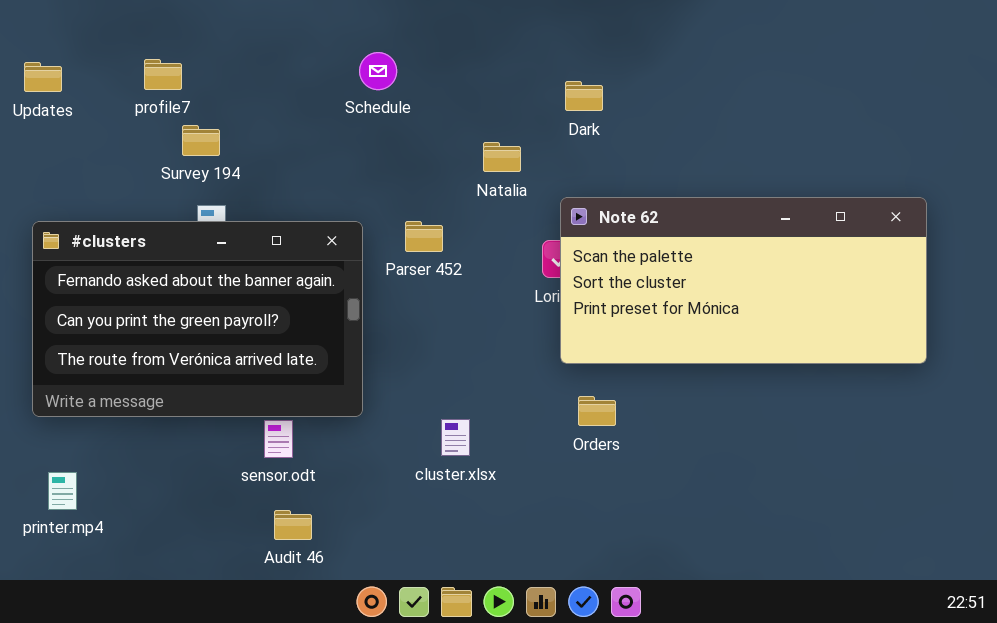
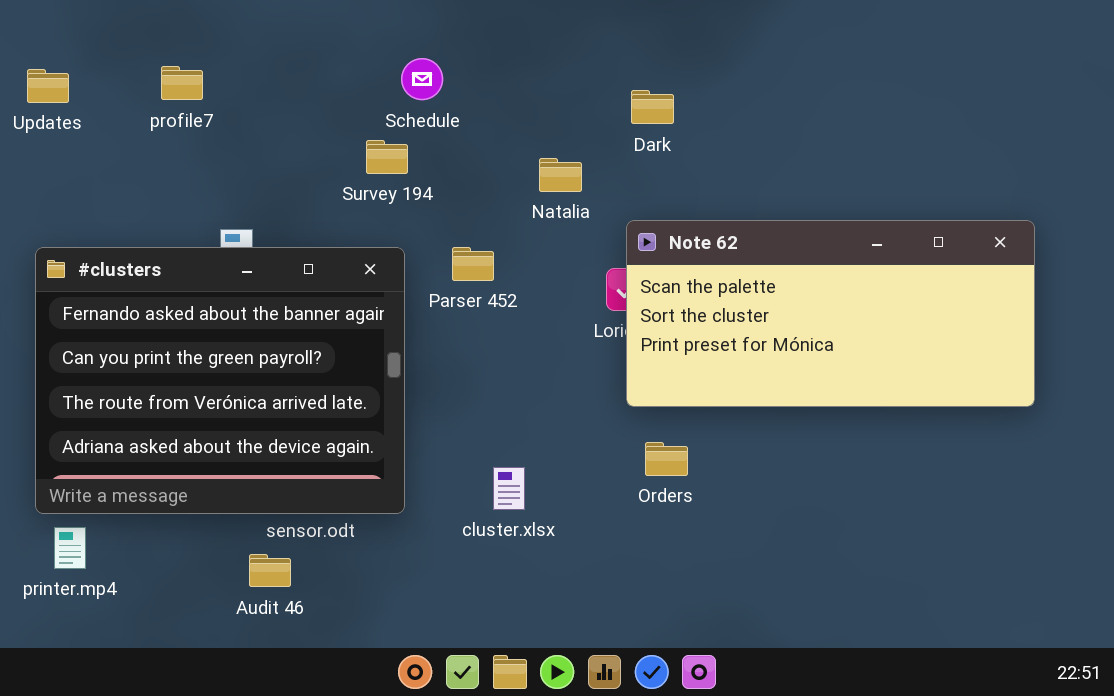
Survey 194: [182,125,220,156] -> [366,140,408,174], moved
#clusters: [32,221,363,417] -> [35,247,405,514], resized
Audit 46: [274,510,312,540] -> [249,554,291,587], moved

